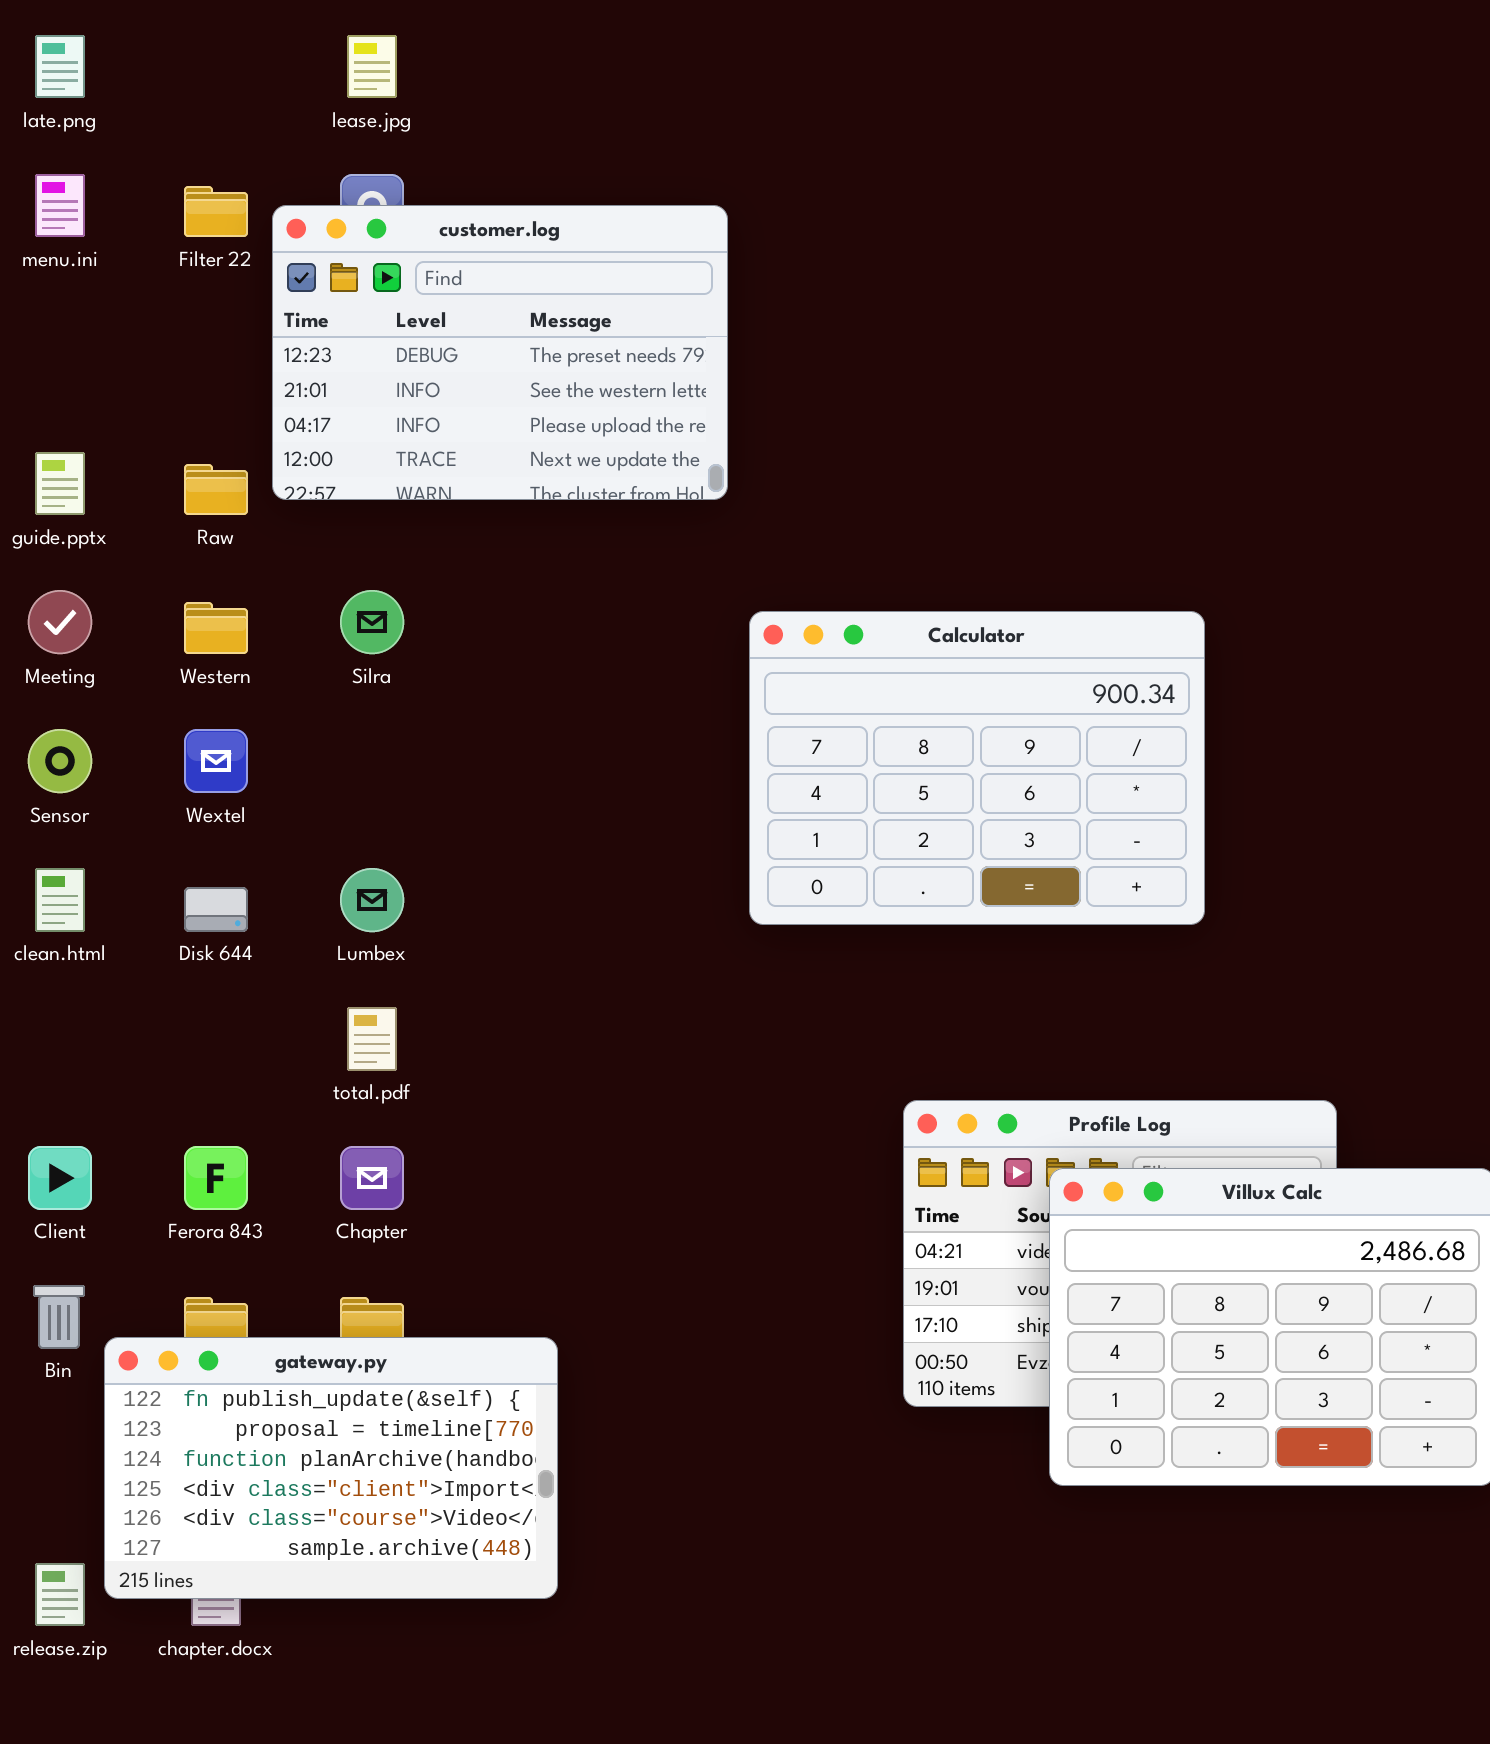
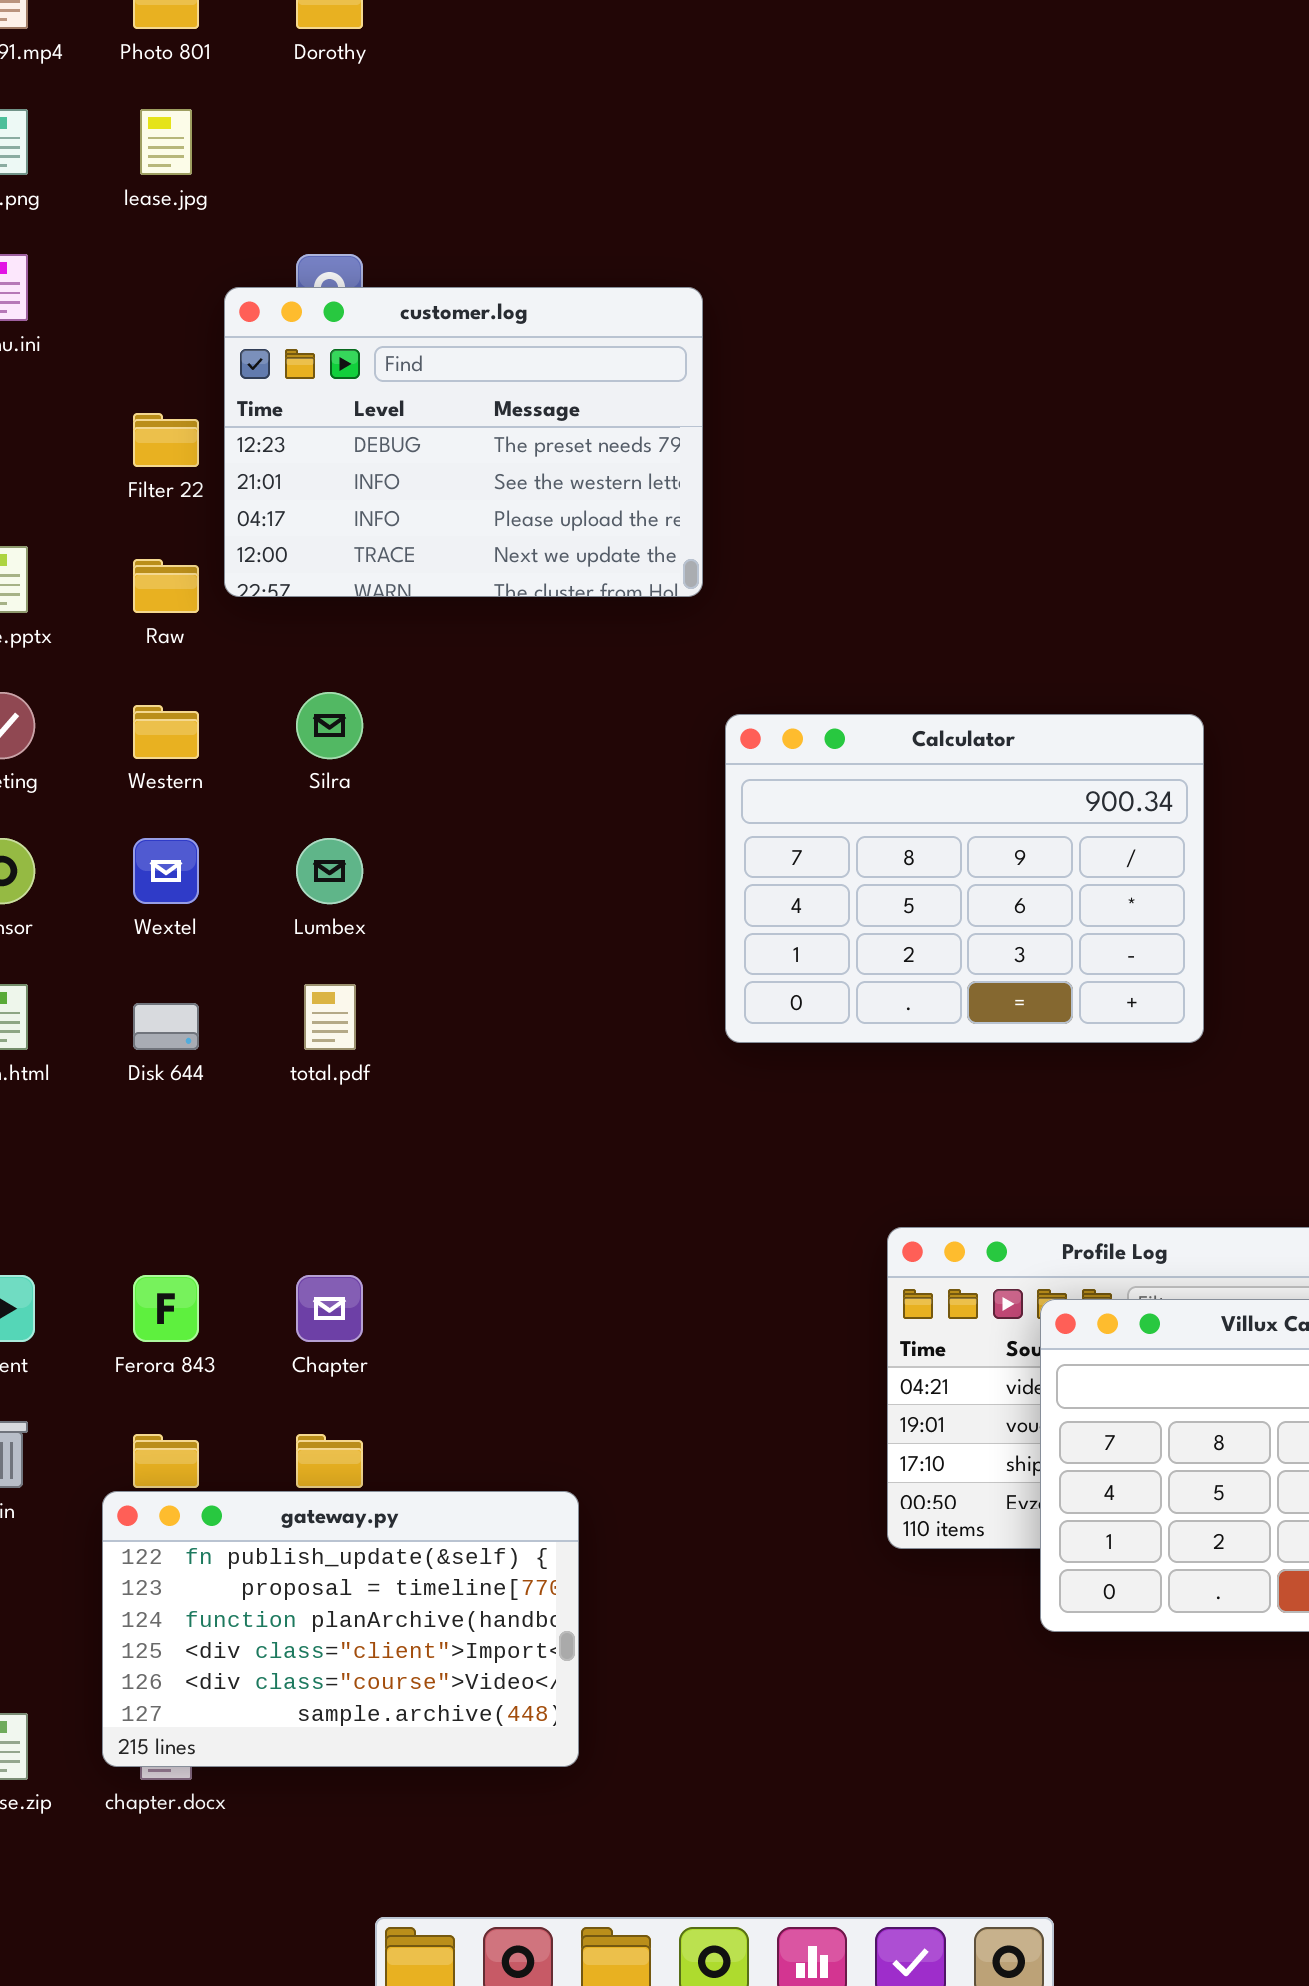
lease.jpg: [347,35,397,98] -> [140,109,192,175], moved
Filter 22: [184,186,248,237] -> [133,413,199,467], moved
Lumbex: [340,868,404,932] -> [296,838,363,904], moved
total.pdf: [347,1007,397,1071] -> [304,984,356,1050], moved
gateway.py: [104,1337,558,1599] -> [102,1491,579,1767], moved

